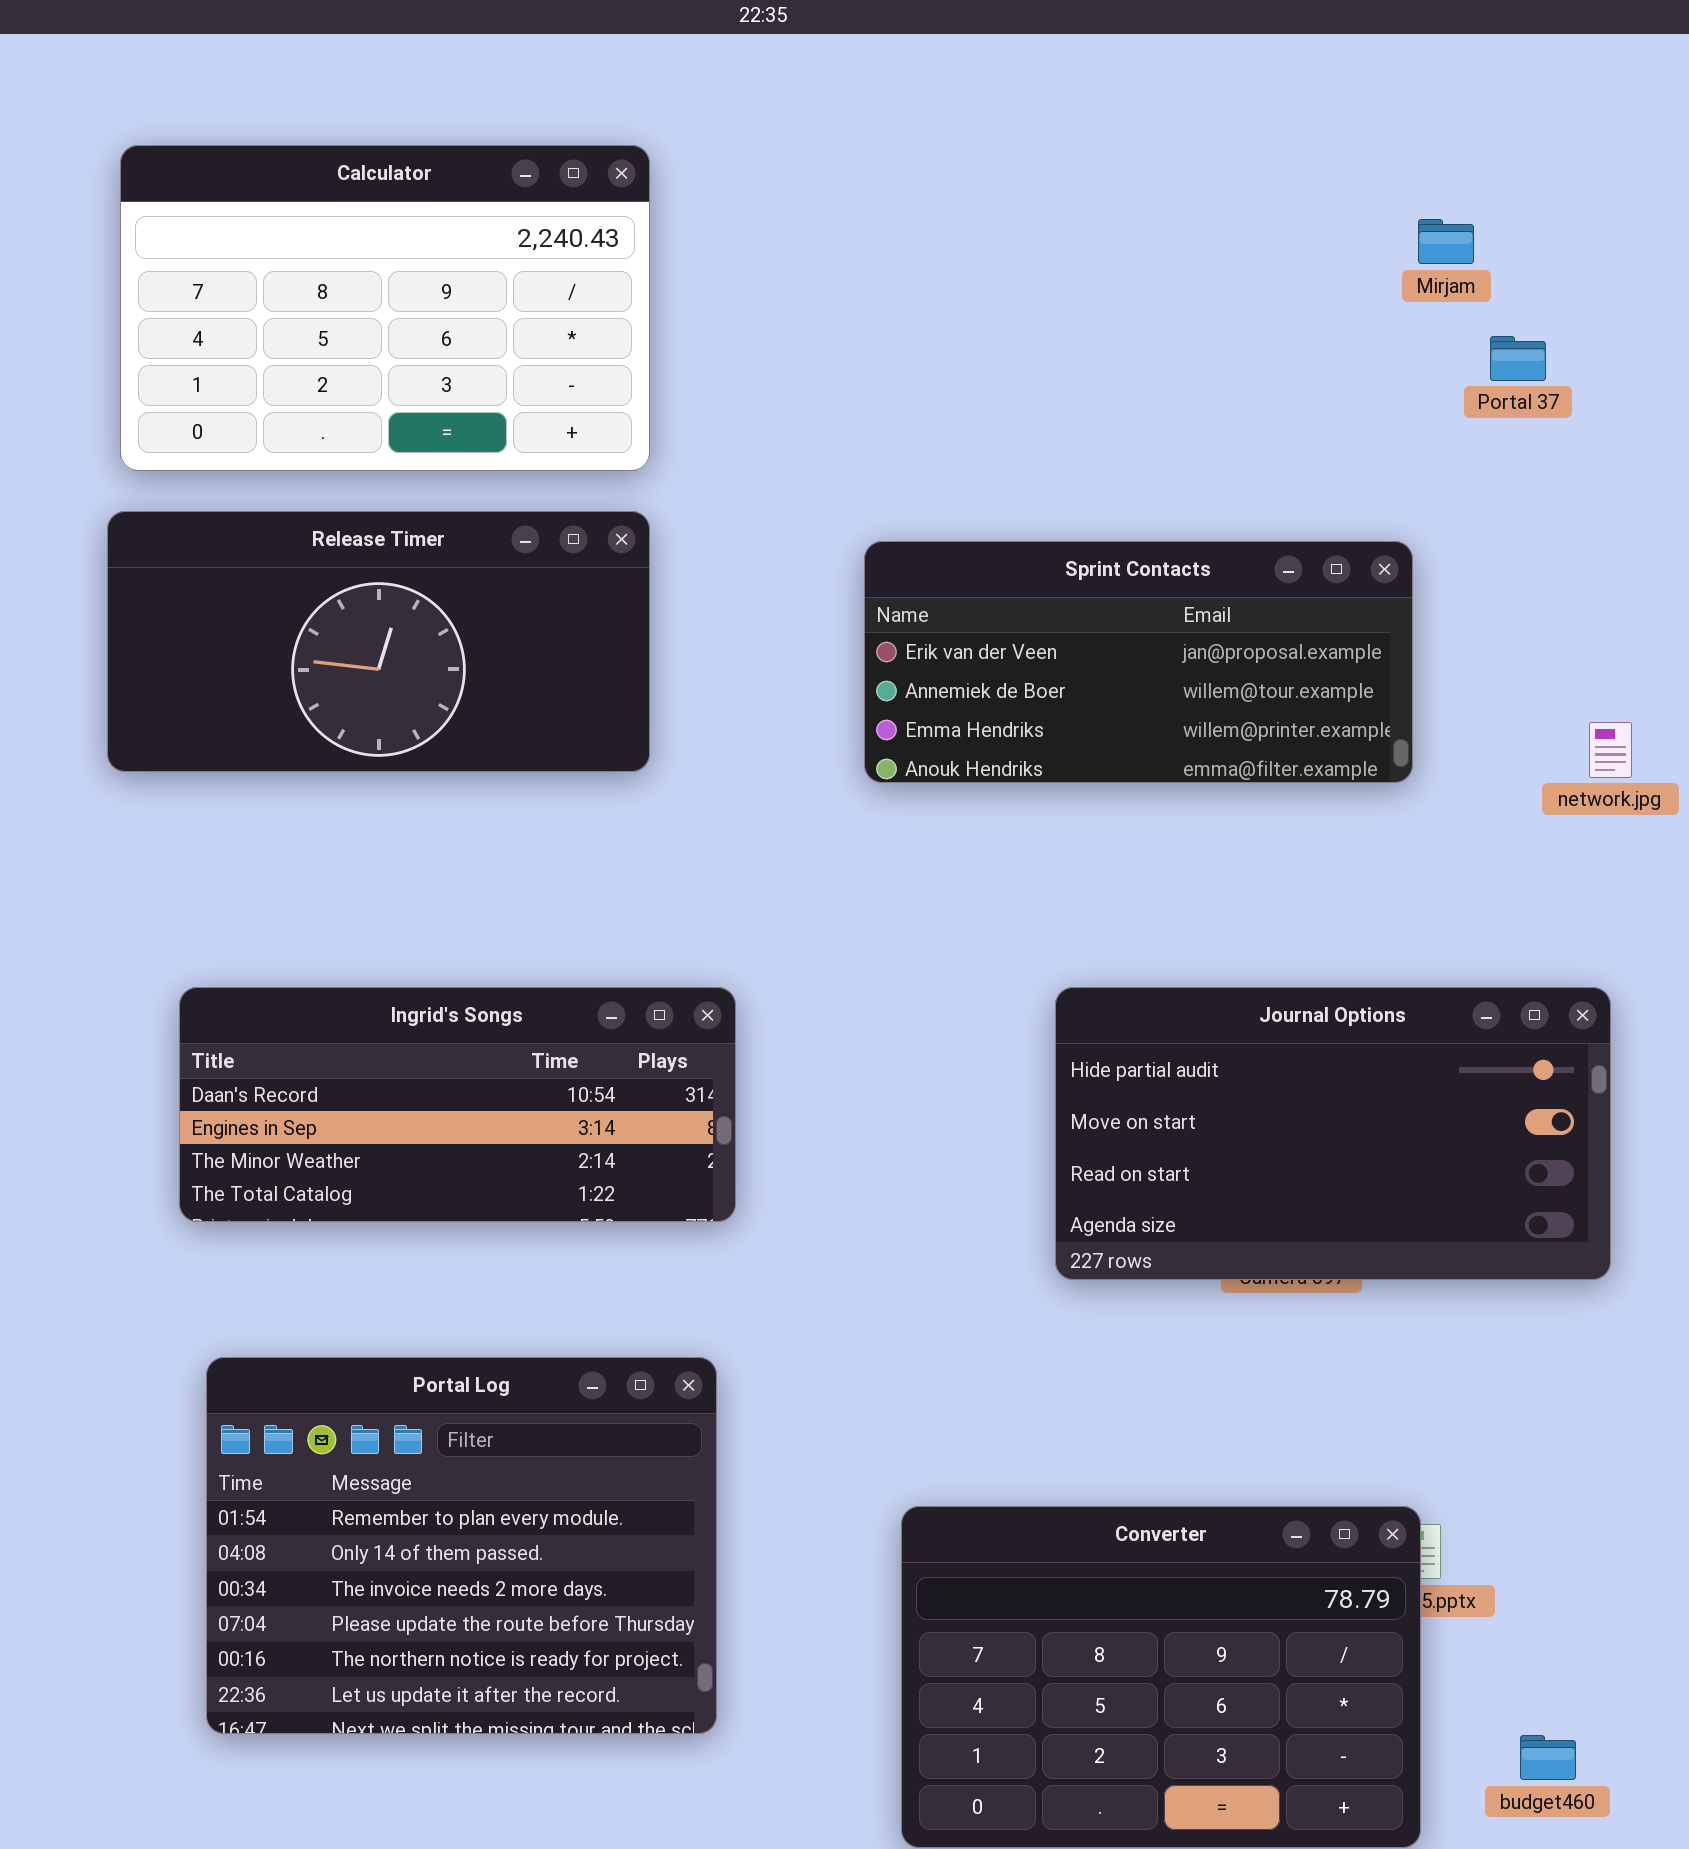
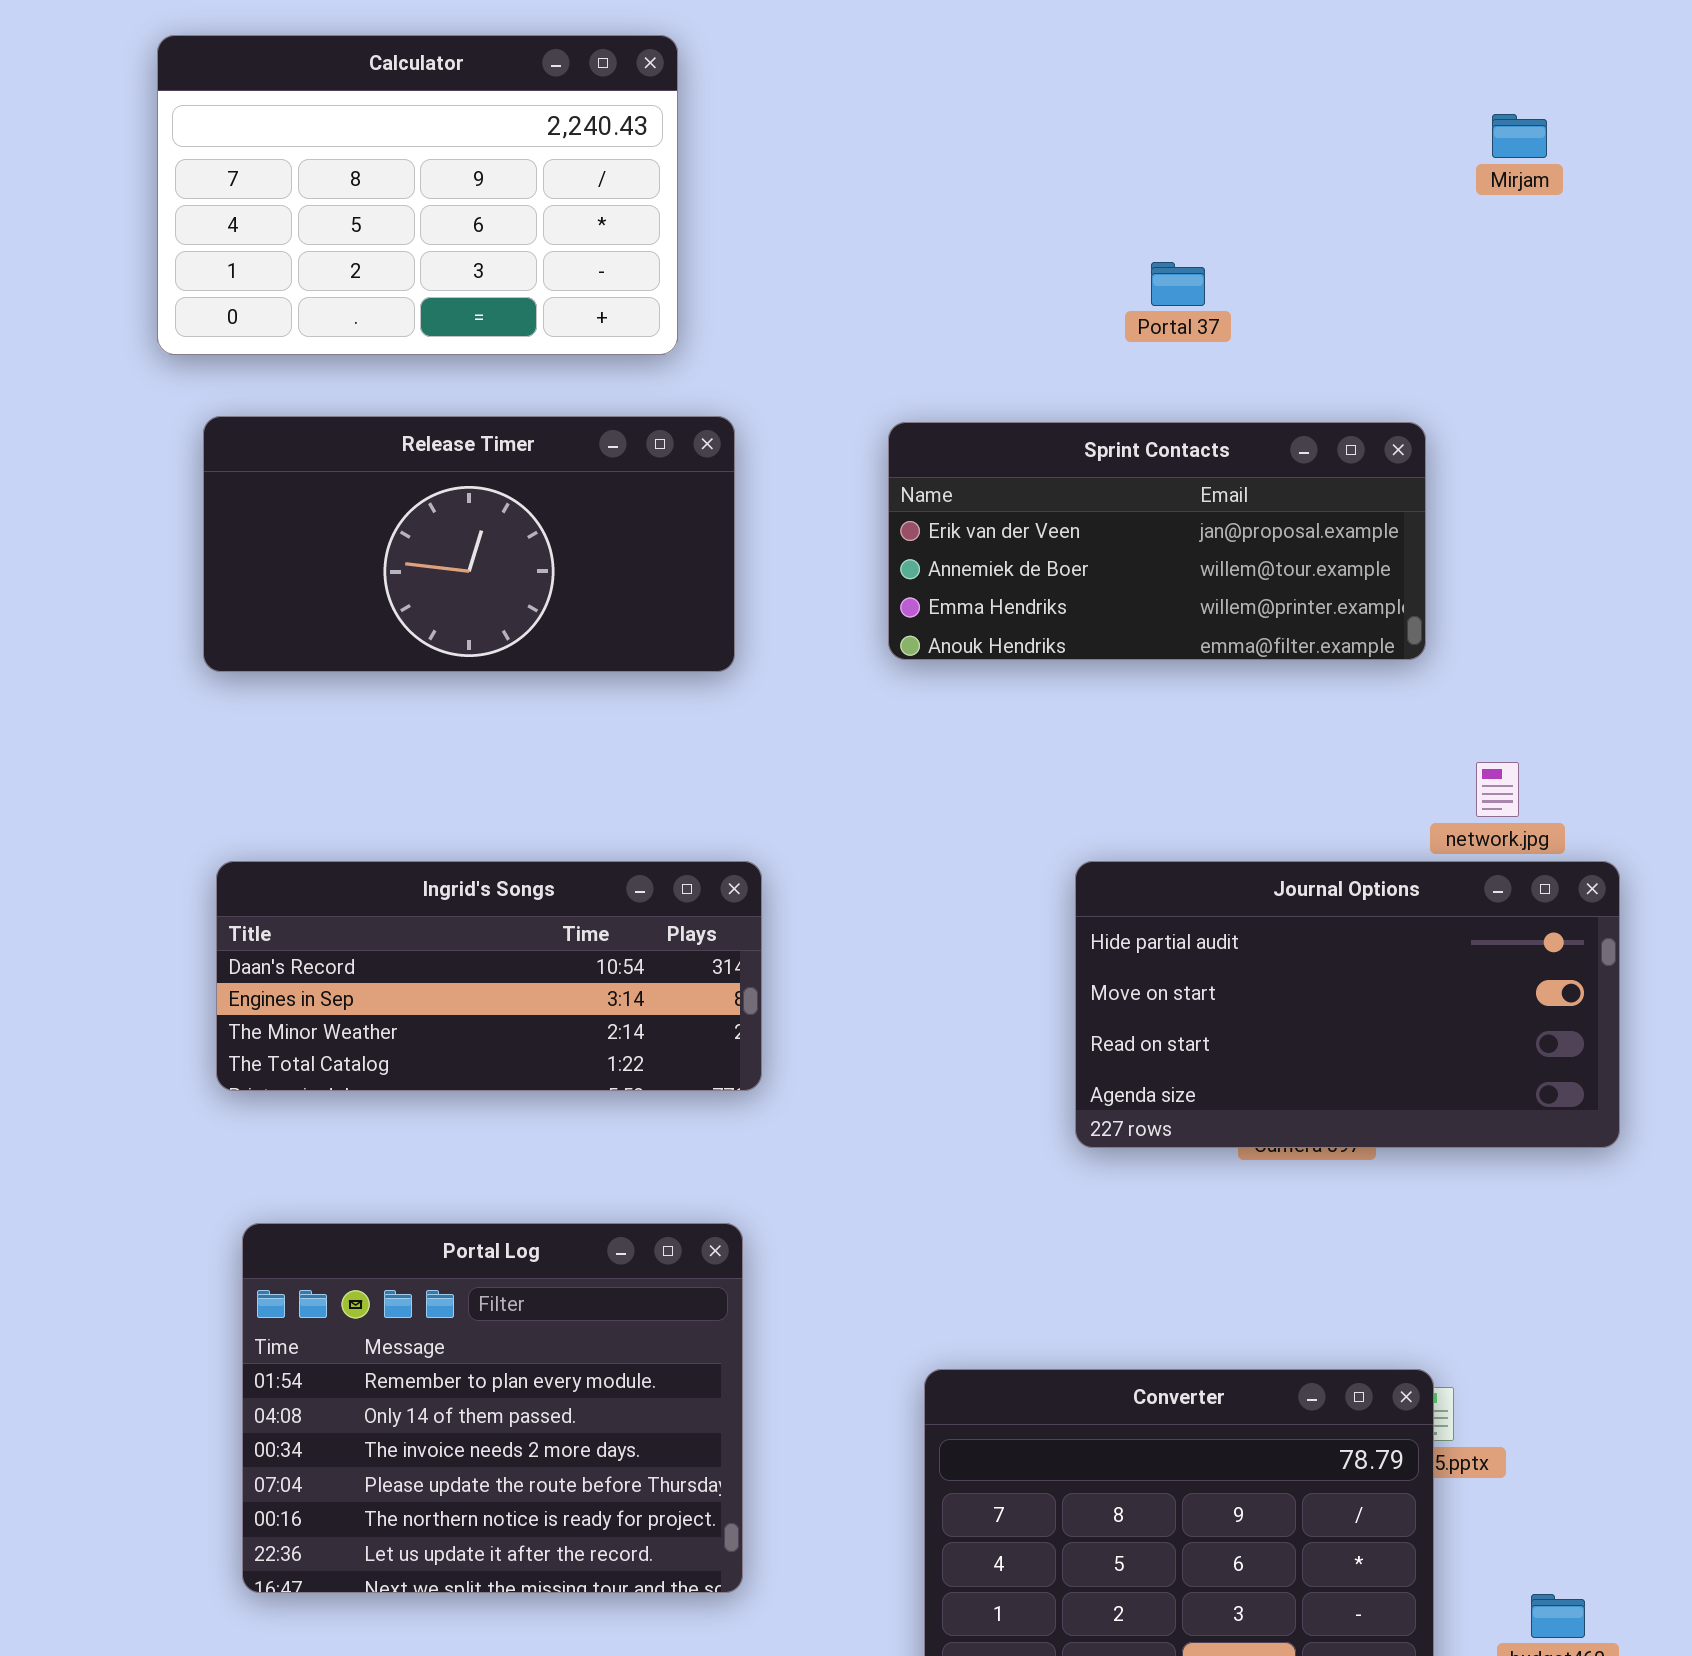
Mirjam: [1418,219,1474,264] -> [1492,114,1547,158], moved
Portal 37: [1490,336,1546,381] -> [1151,262,1205,306], moved
Release Timer: [107,511,650,772] -> [203,416,735,672], moved
network.jpg: [1589,722,1632,778] -> [1476,762,1519,817], moved

